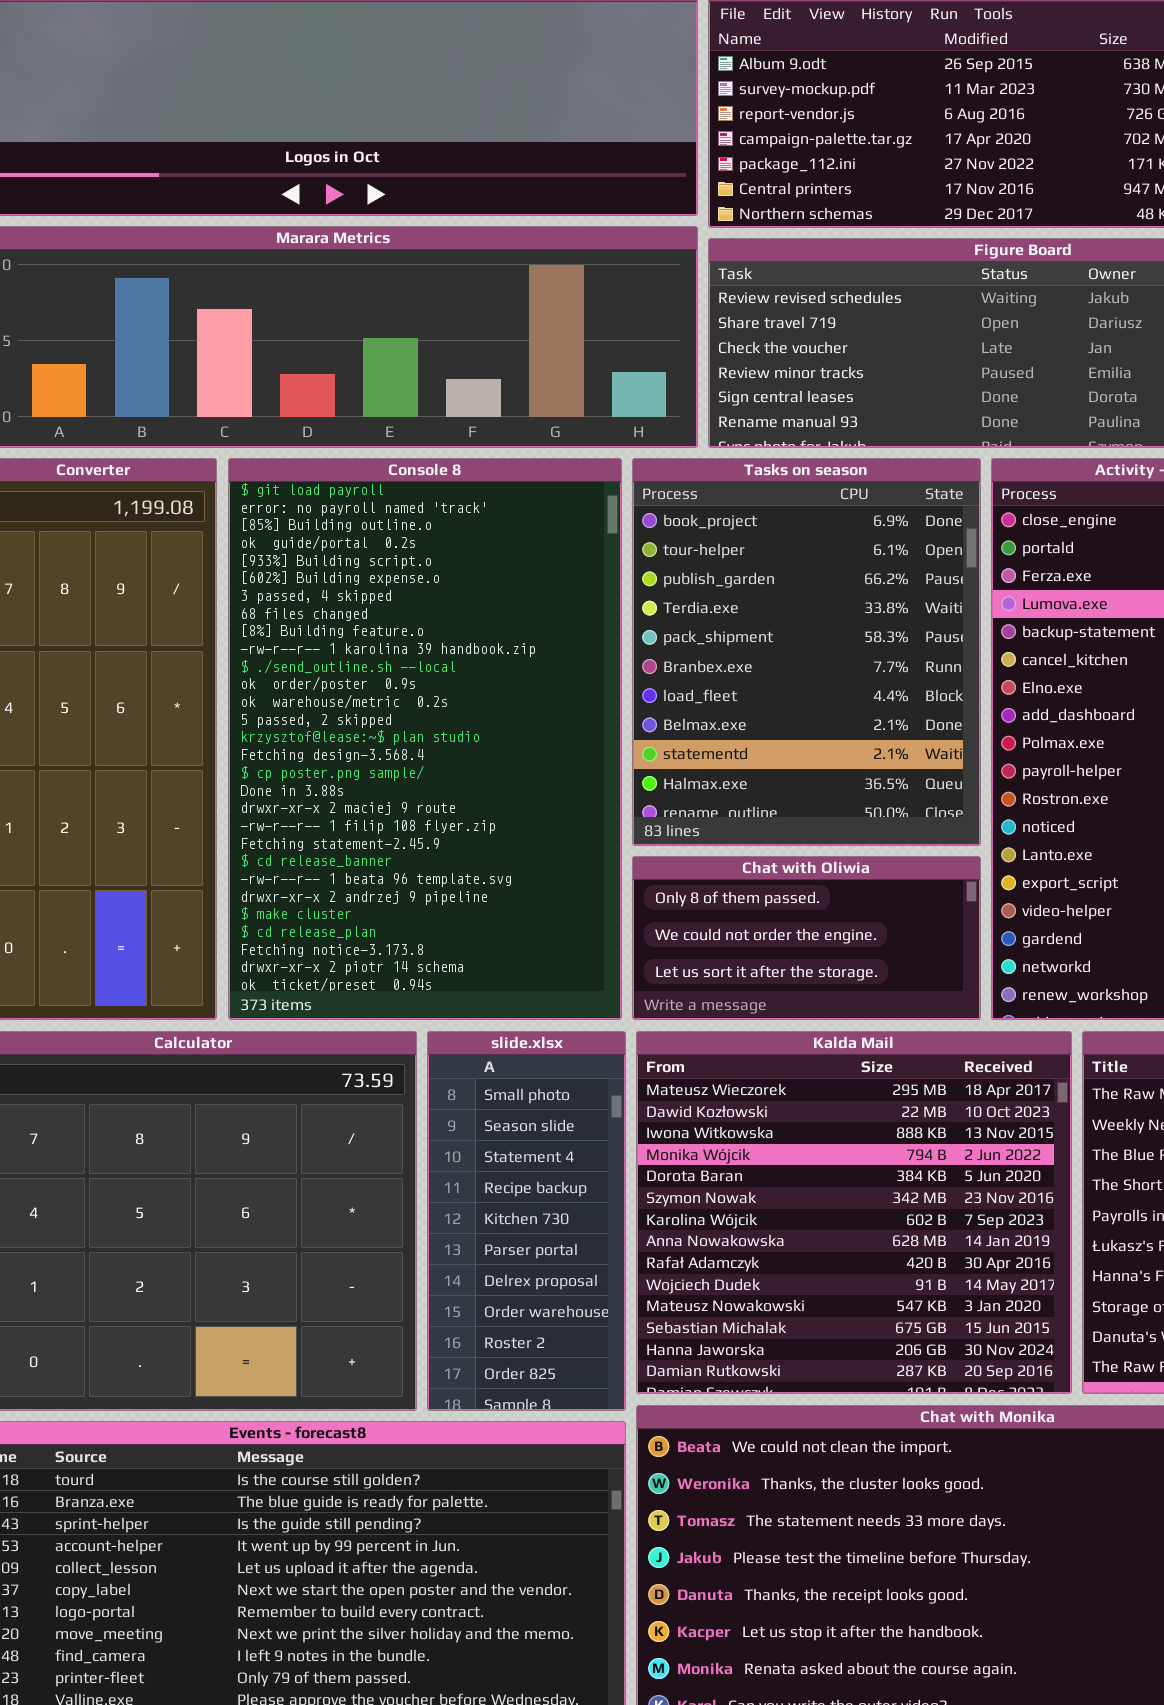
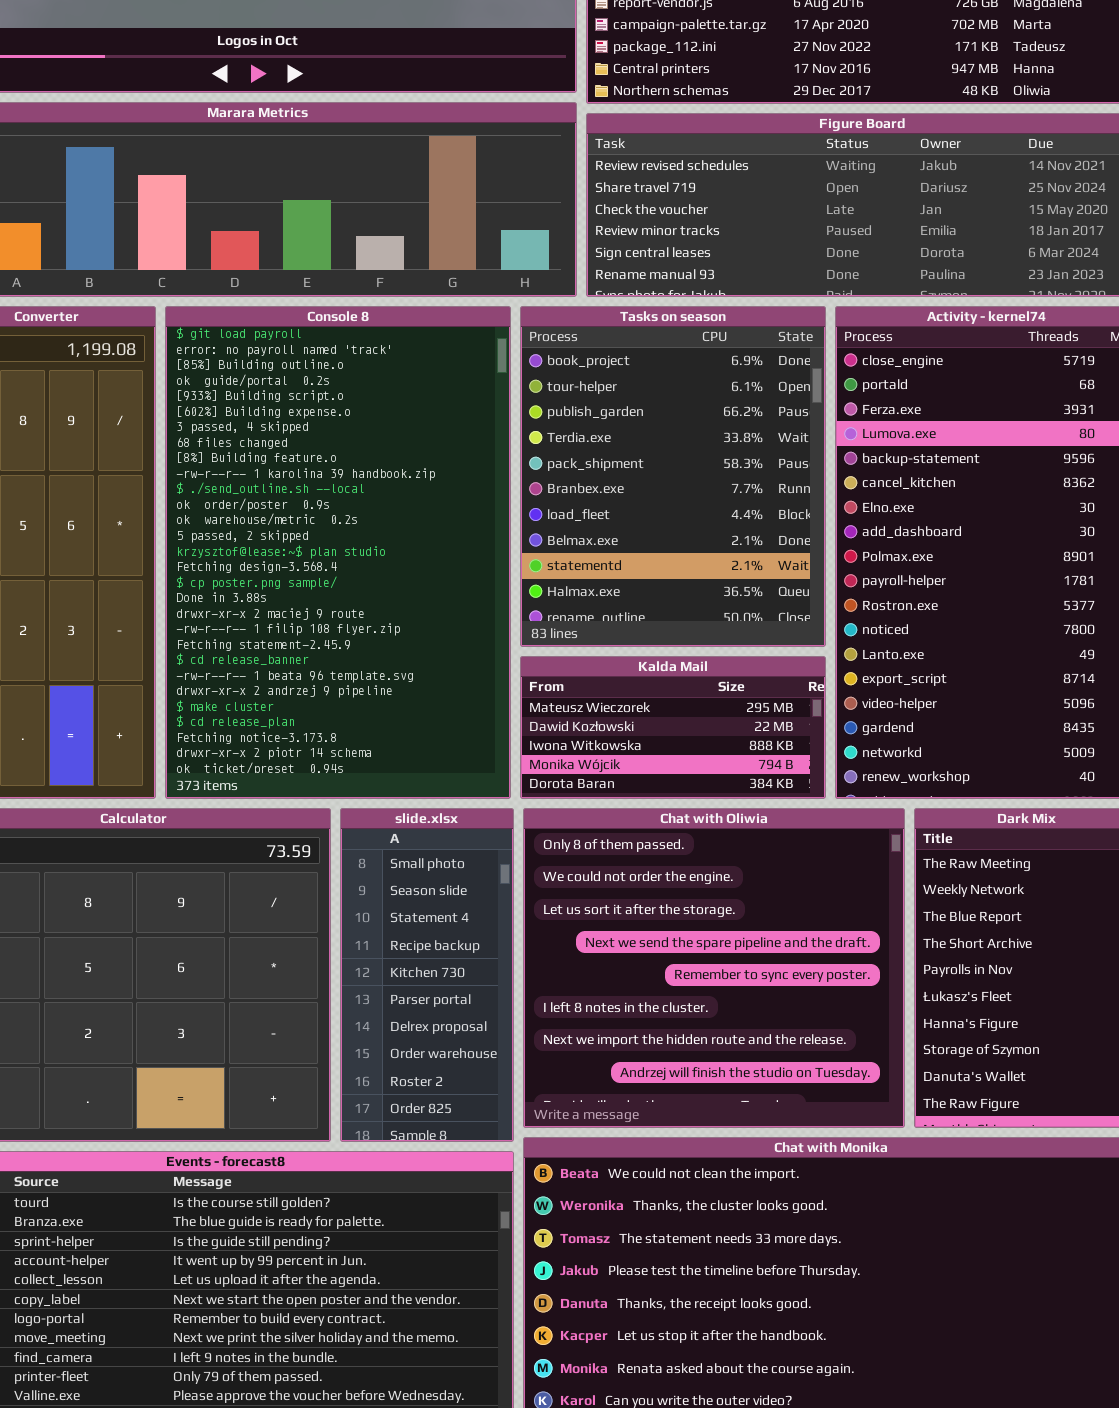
Chat with Oliwia: [632,856,981,1020] -> [523,808,905,1128], moved, resized
Kalda Mail: [636,1031,1072,1394] -> [520,656,826,799], moved, resized

